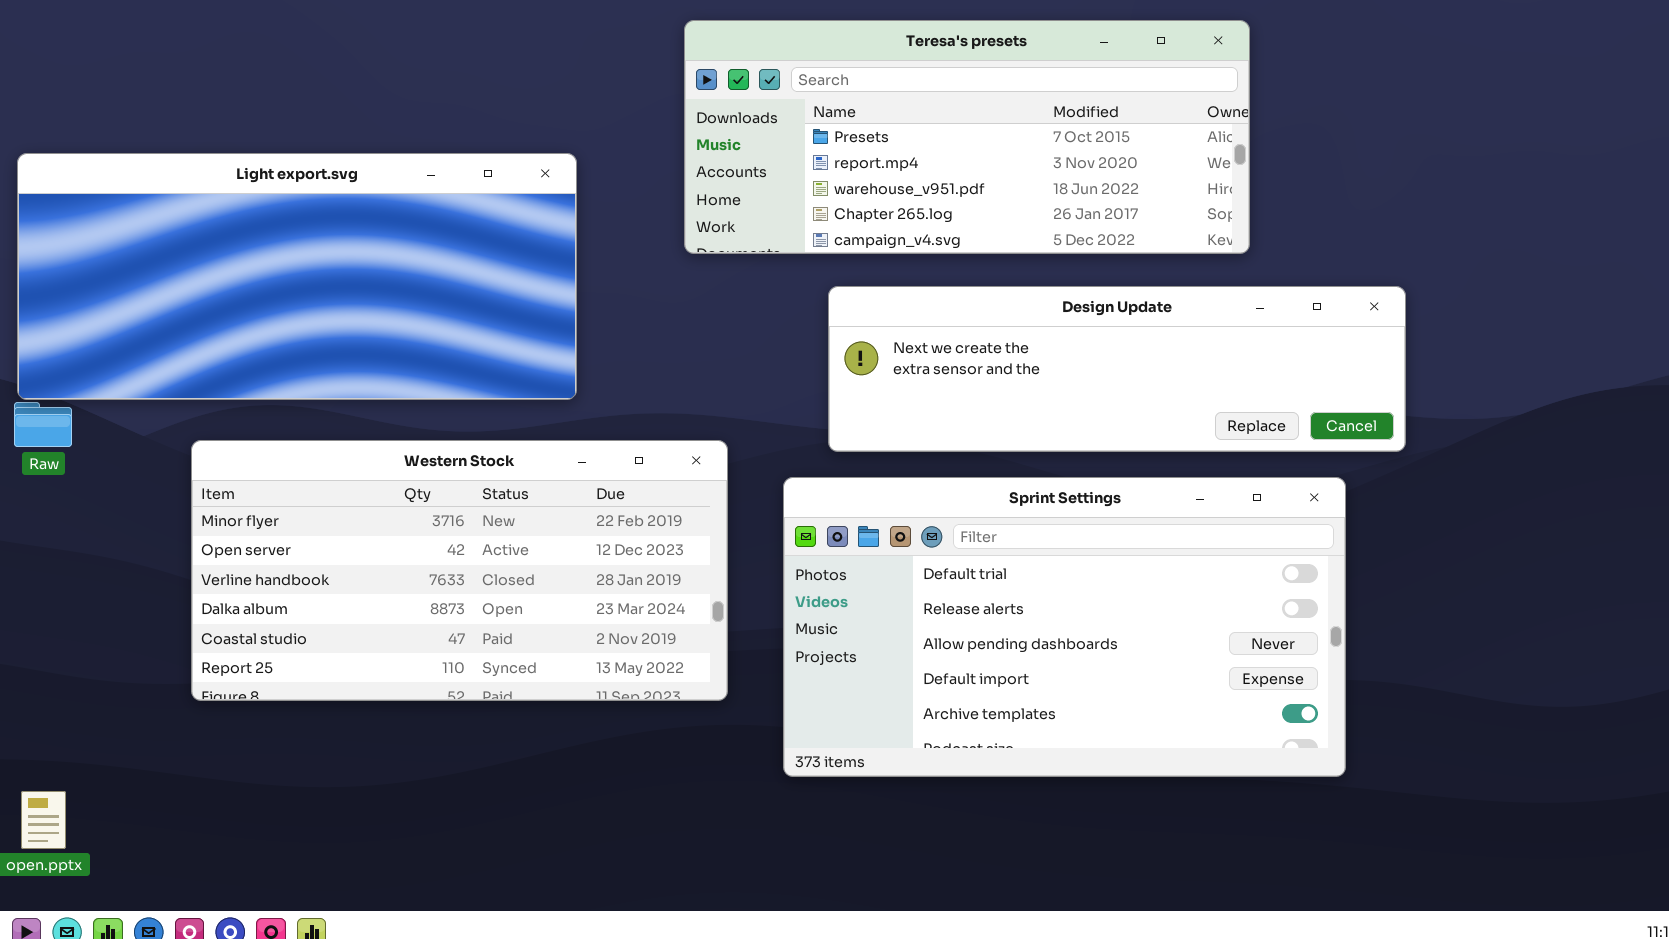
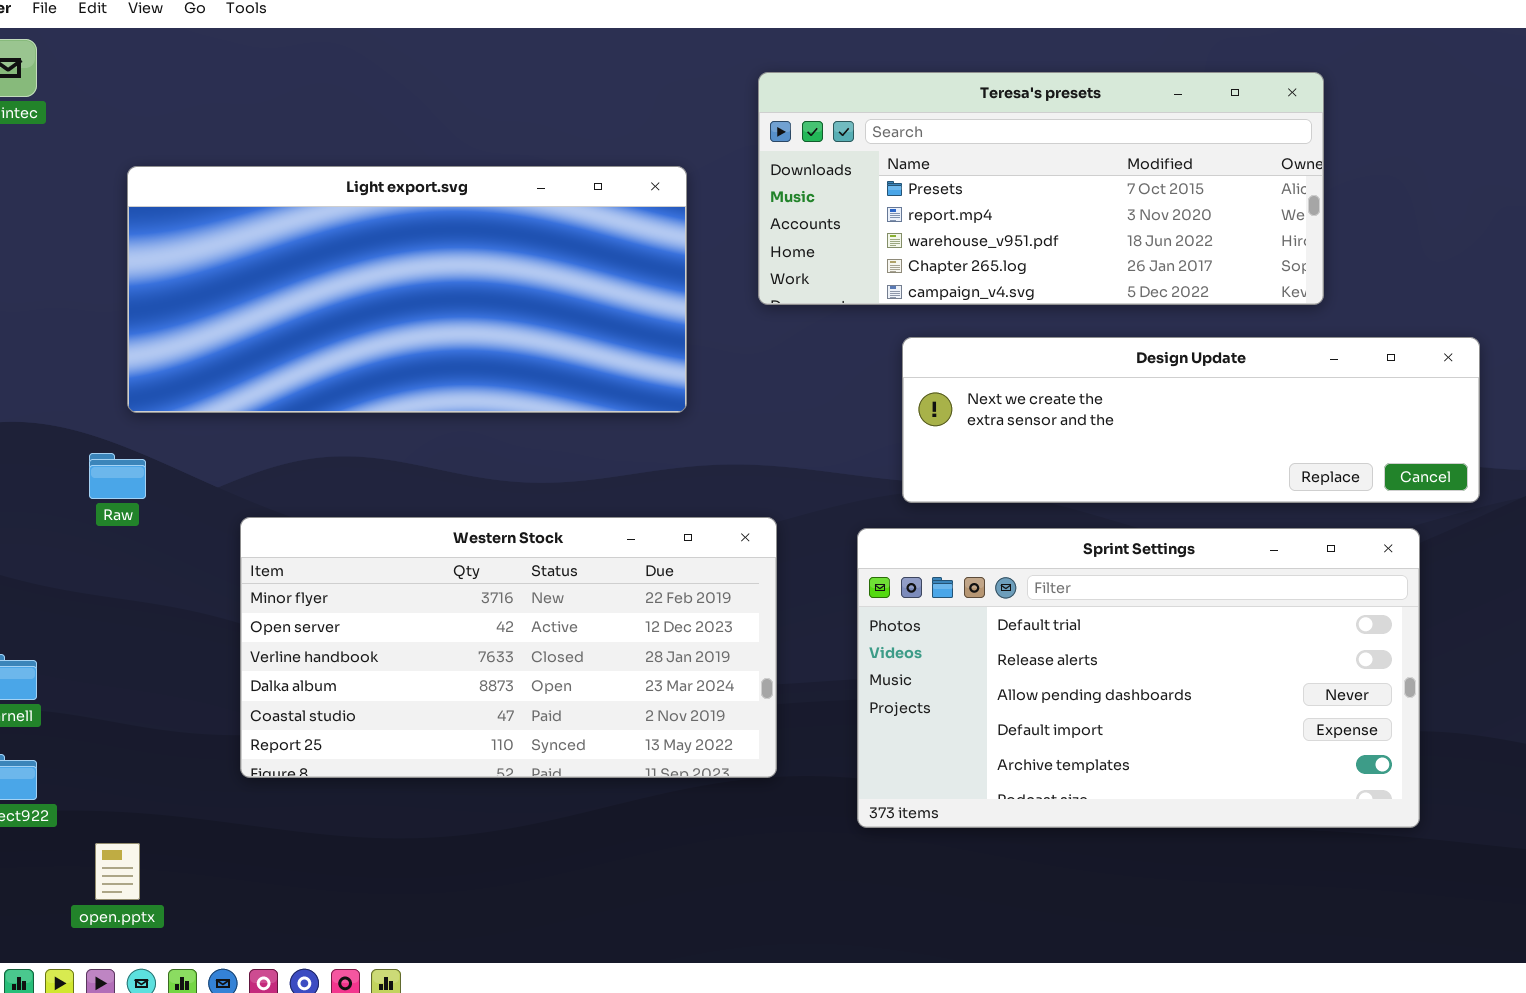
Light export.svg: [17,153,577,400] -> [127,166,687,413], moved
Western Stock: [191,440,728,701] -> [240,517,777,778], moved

